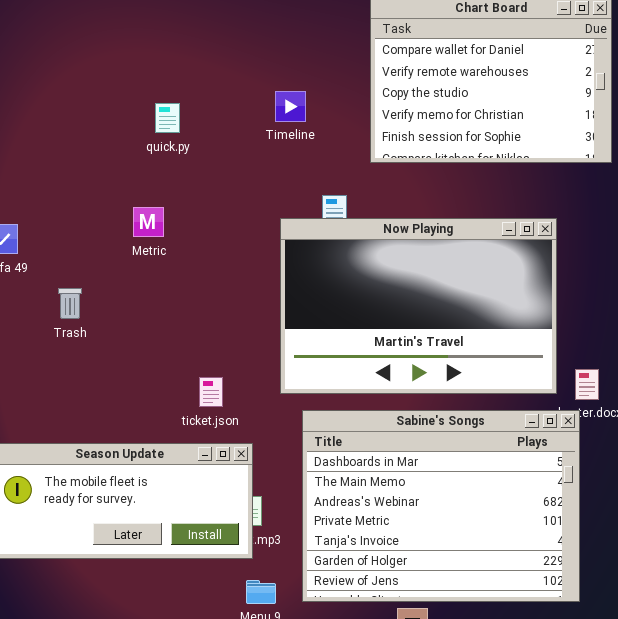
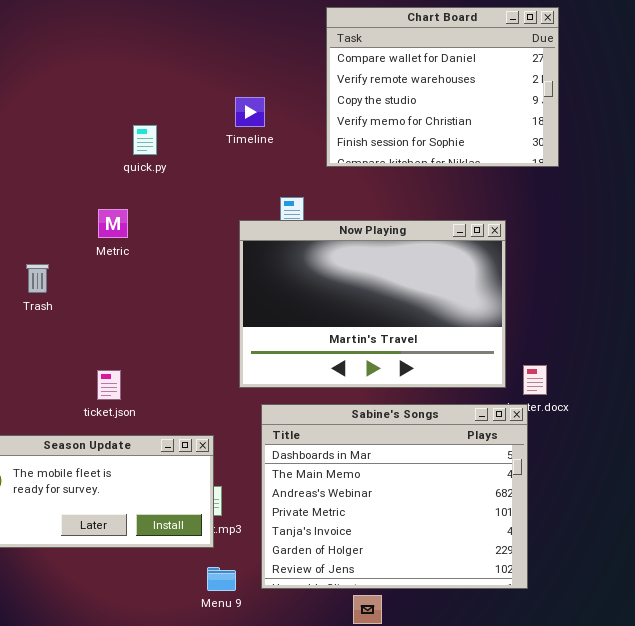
quick.py: [155,103,180,133] -> [133,125,157,155], moved
Trash: [58,288,82,319] -> [26,264,49,293], moved
ticket.json: [199,377,223,407] -> [97,370,121,400], moved

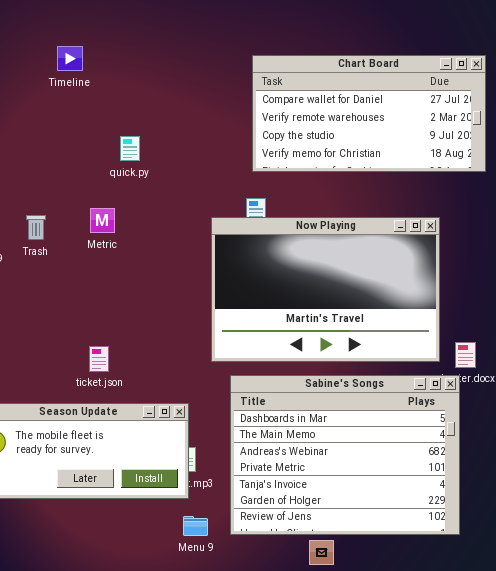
Chart Board: [326,7,559,167] -> [252,55,486,172], resized
Timeline: [235,97,265,127] -> [57,46,83,71], moved
Trash: [26,264,49,293] -> [26,215,46,240], moved

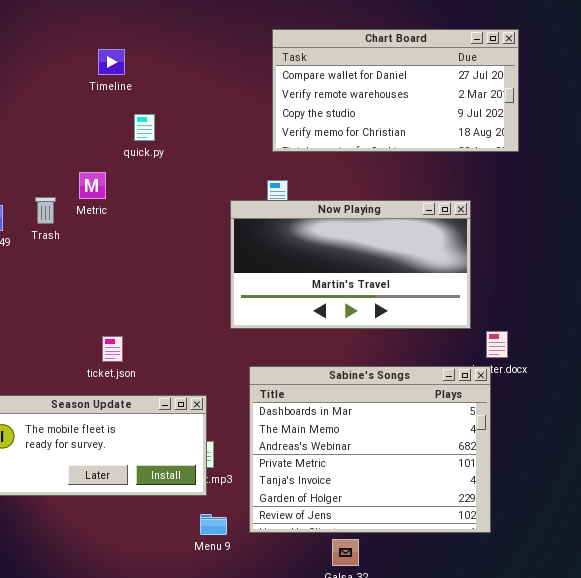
Timeline: [57,46,83,71] -> [98,49,125,75], moved
Metric: [90,208,115,233] -> [79,172,106,199], moved
Now Playing: [211,217,440,362] -> [230,200,471,329], resized

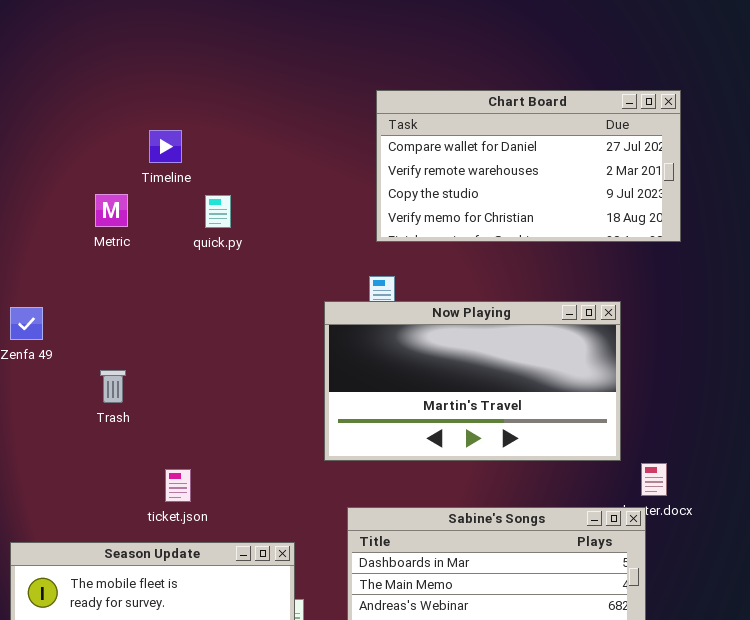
Timeline: [98,49,125,75] -> [149,130,182,163], moved
Metric: [79,172,106,199] -> [95,194,128,227], moved
Trash: [35,197,56,224] -> [100,370,126,403], moved

